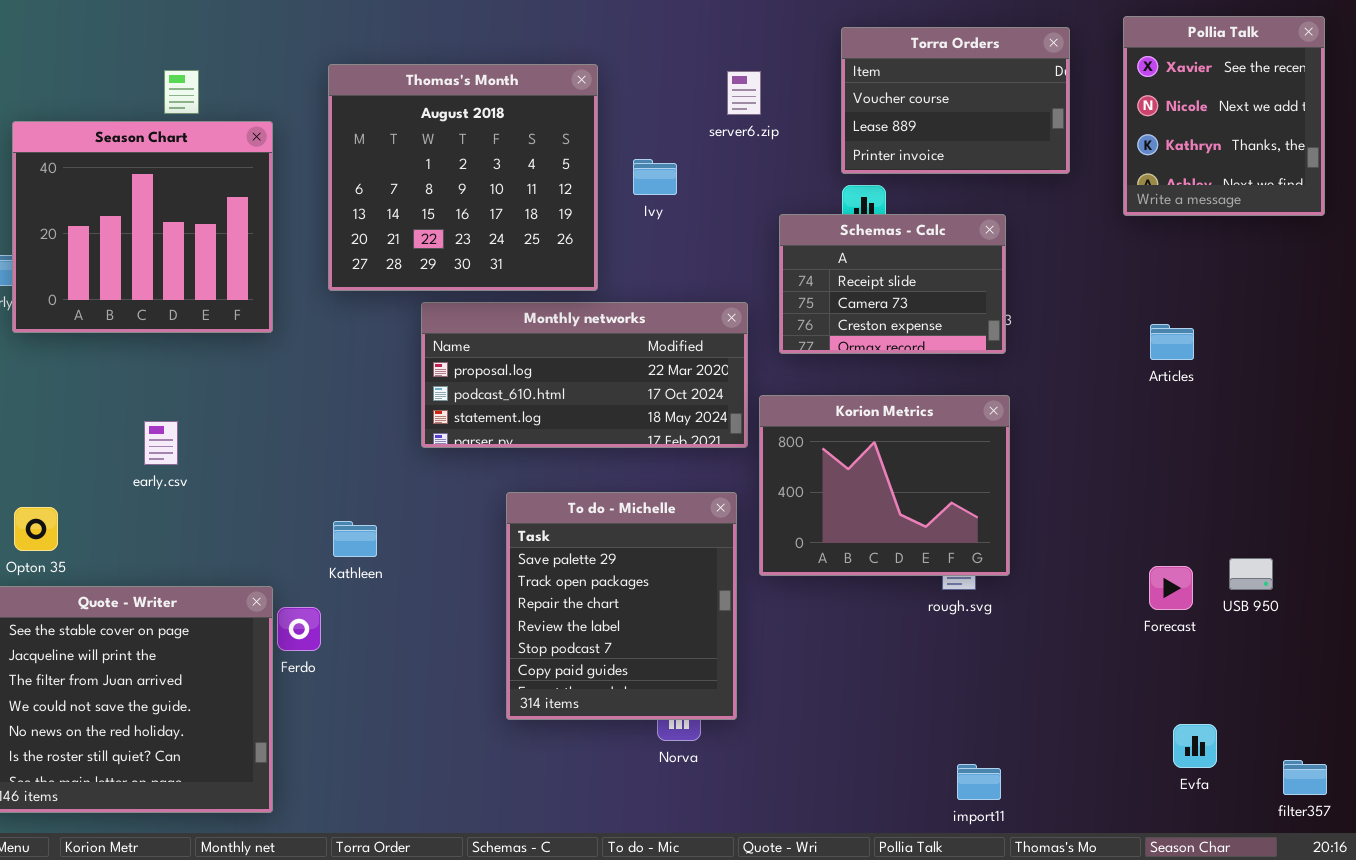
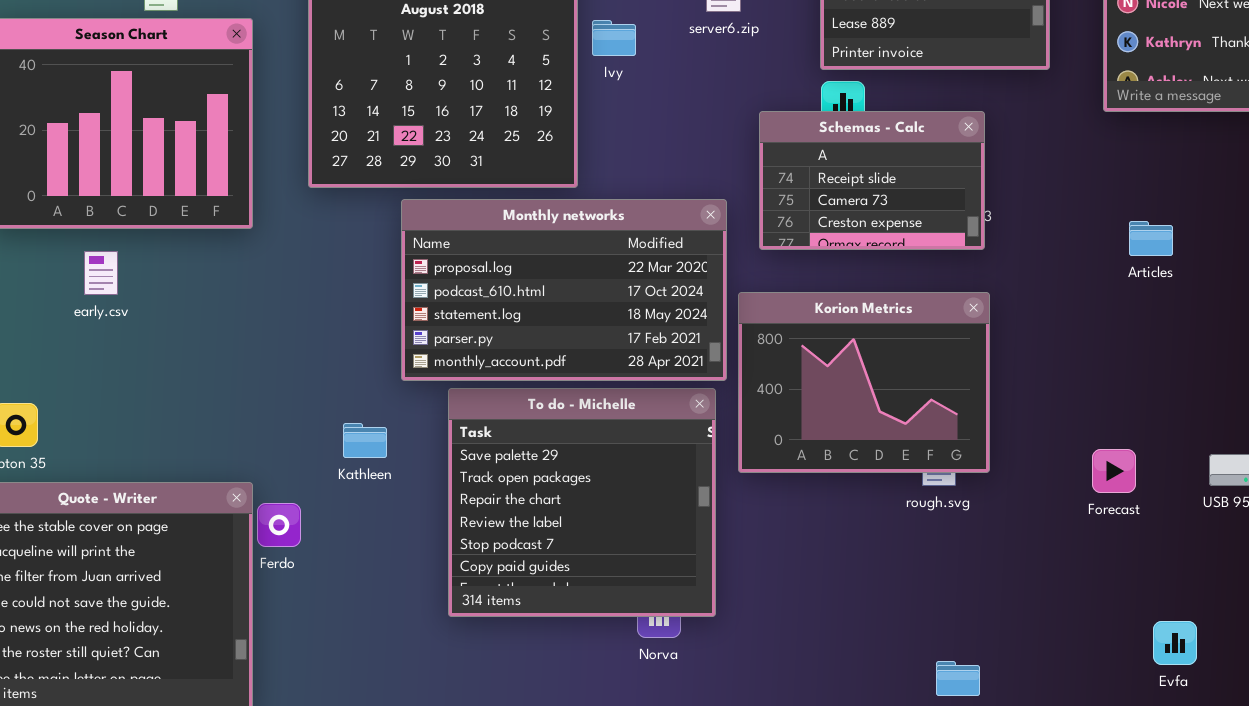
Ivy: [633,159,677,195] -> [592,20,636,56], moved
Monthly networks: [421,302,748,448] -> [401,199,727,381], resized
early.csv: [144,421,178,465] -> [84,251,118,295], moved
To do - Michelle: [506,492,737,720] -> [448,388,716,617], resized
Kathleen: [333,521,377,557] -> [343,423,387,458], moved
Forecast: [1149,566,1193,610] -> [1092,449,1136,493], moved

